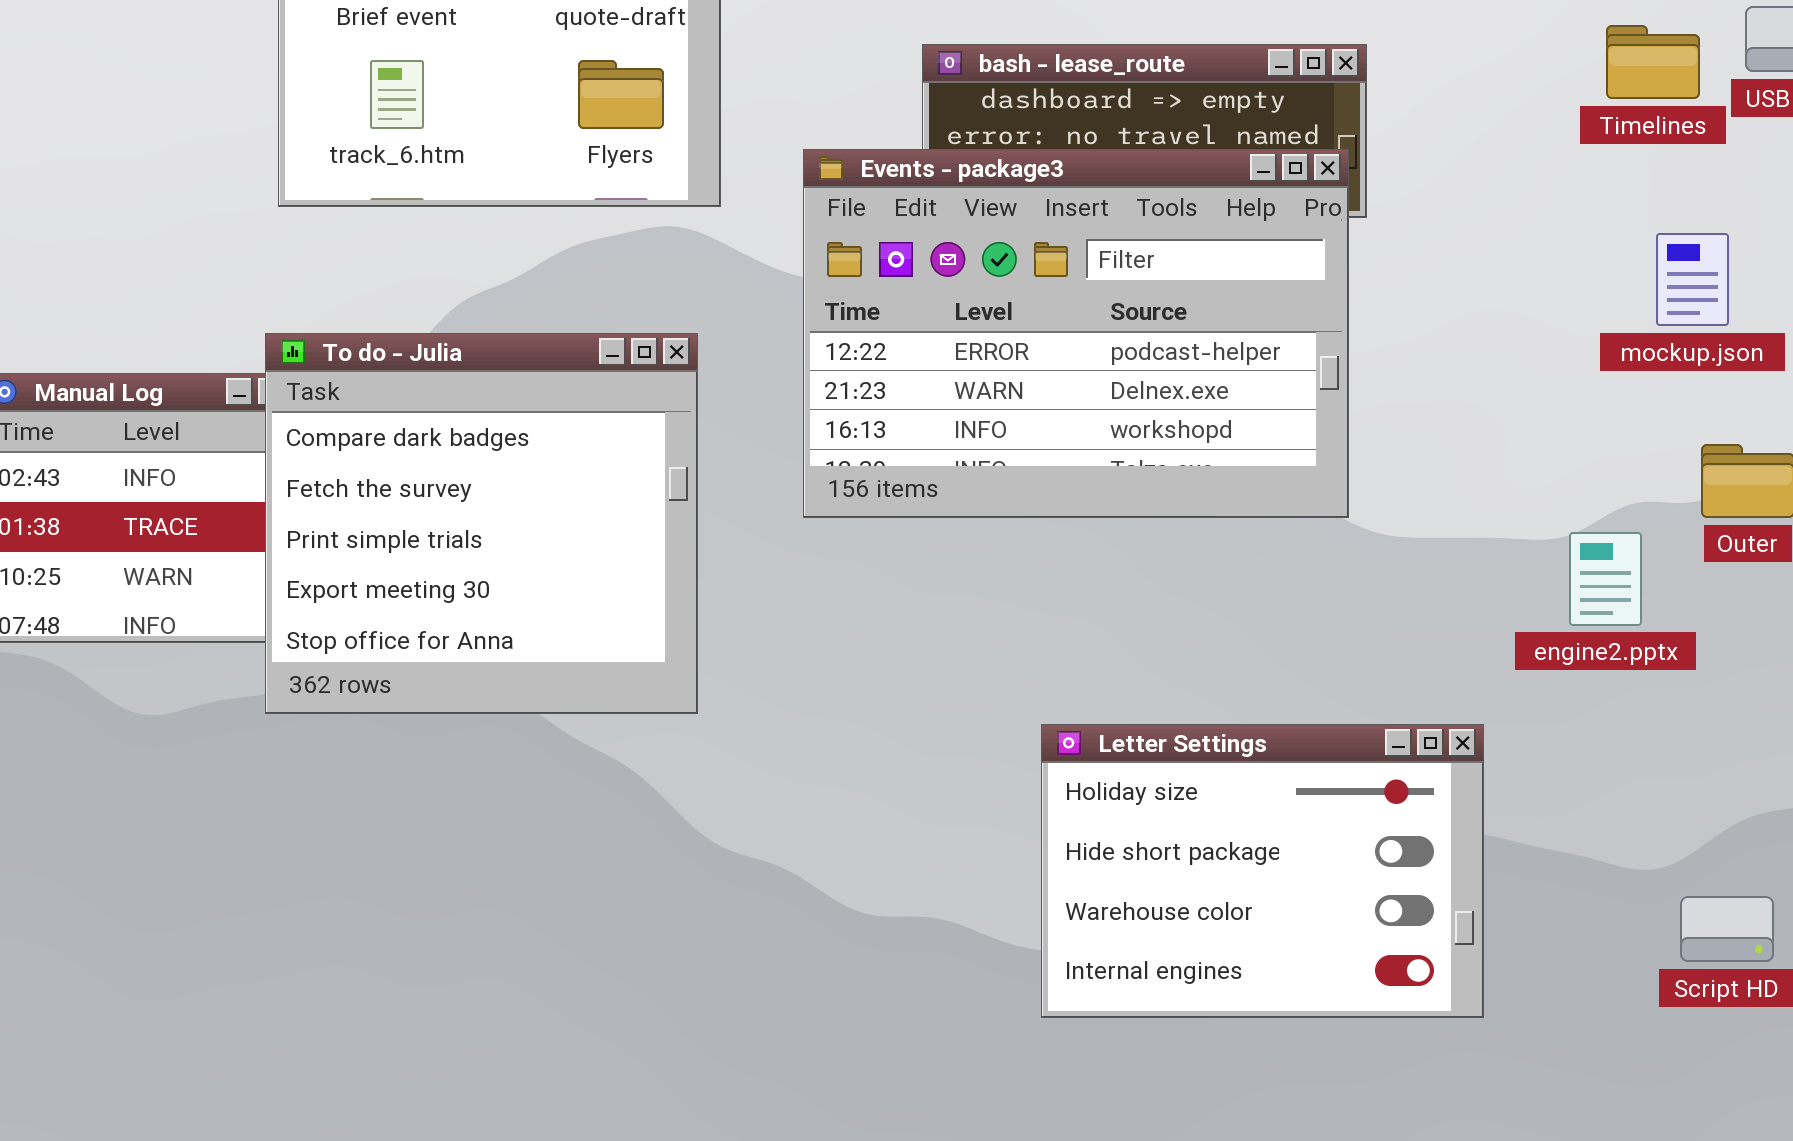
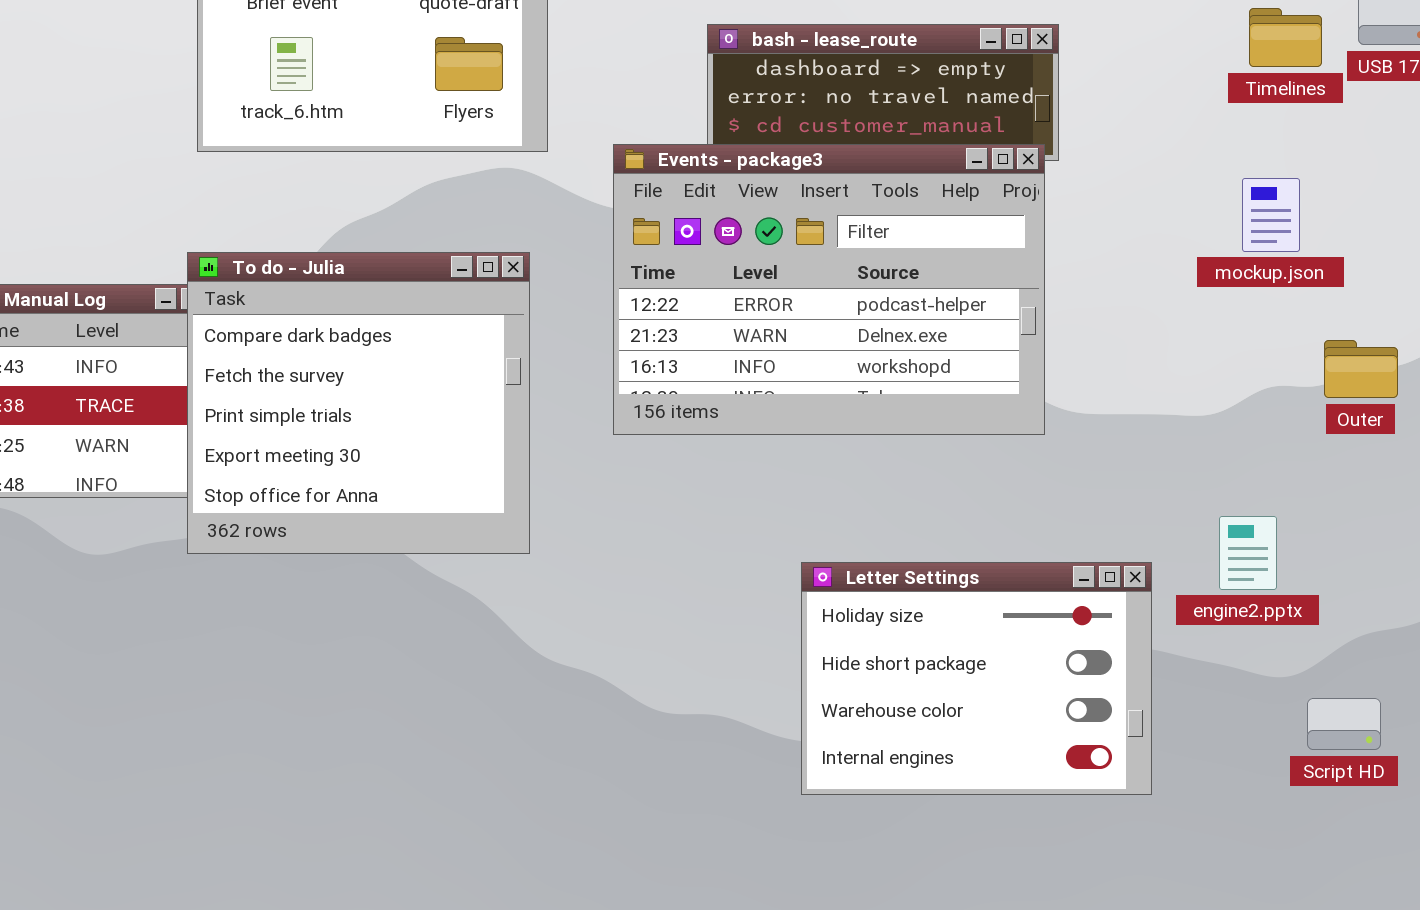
Events - package3: [803,149,1349,518] -> [613,144,1045,435], moved
mockup.json: [1656,233,1729,326] -> [1242,178,1300,252], moved
engine2.pptx: [1569,532,1642,626] -> [1219,516,1277,590], moved

